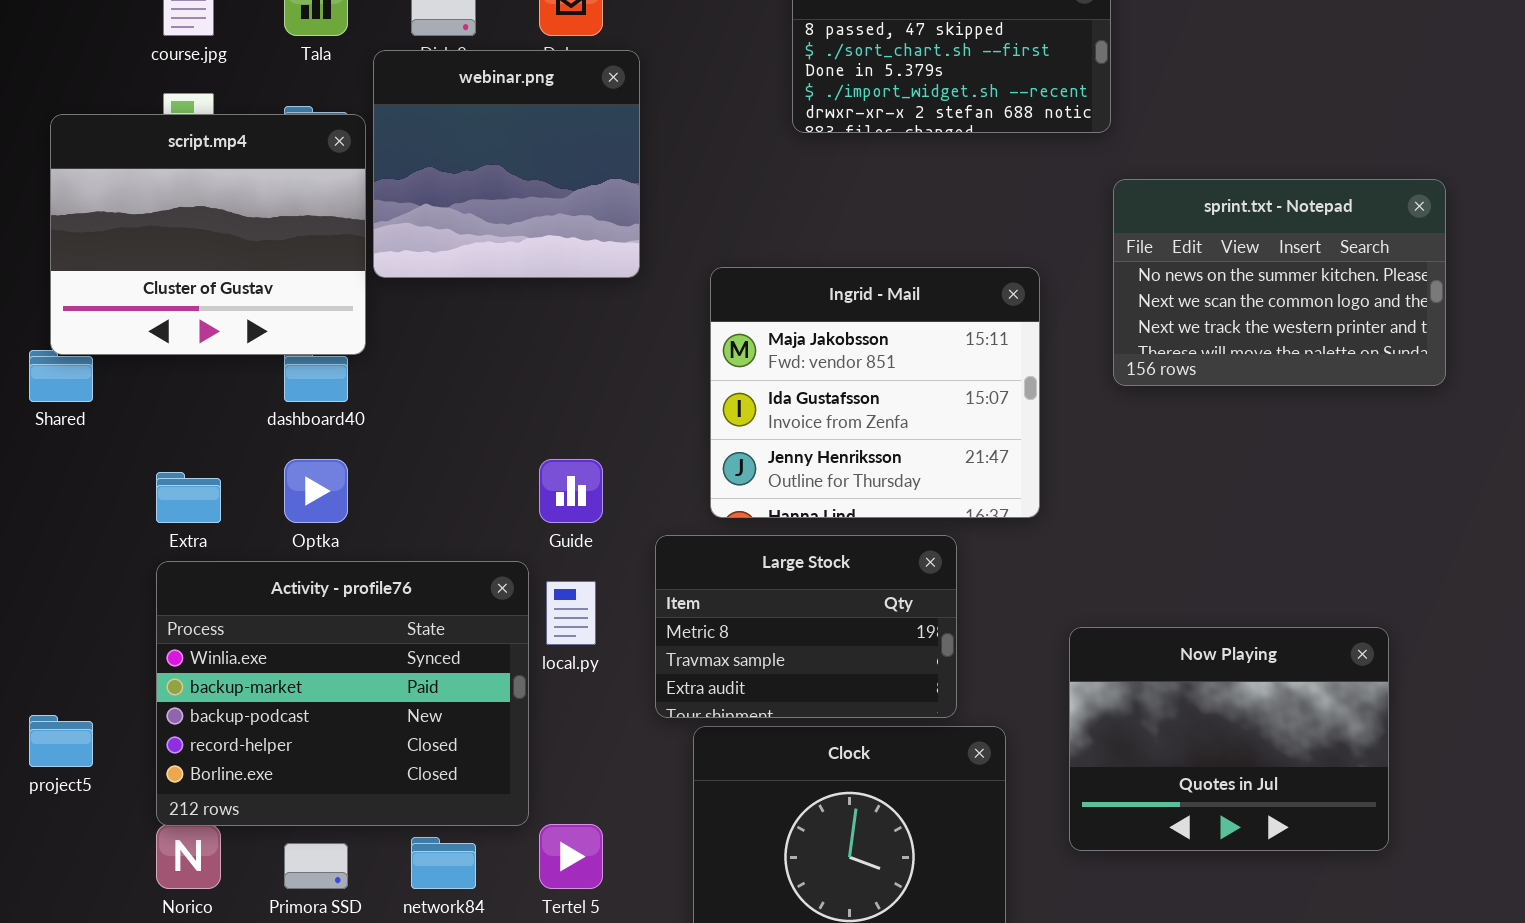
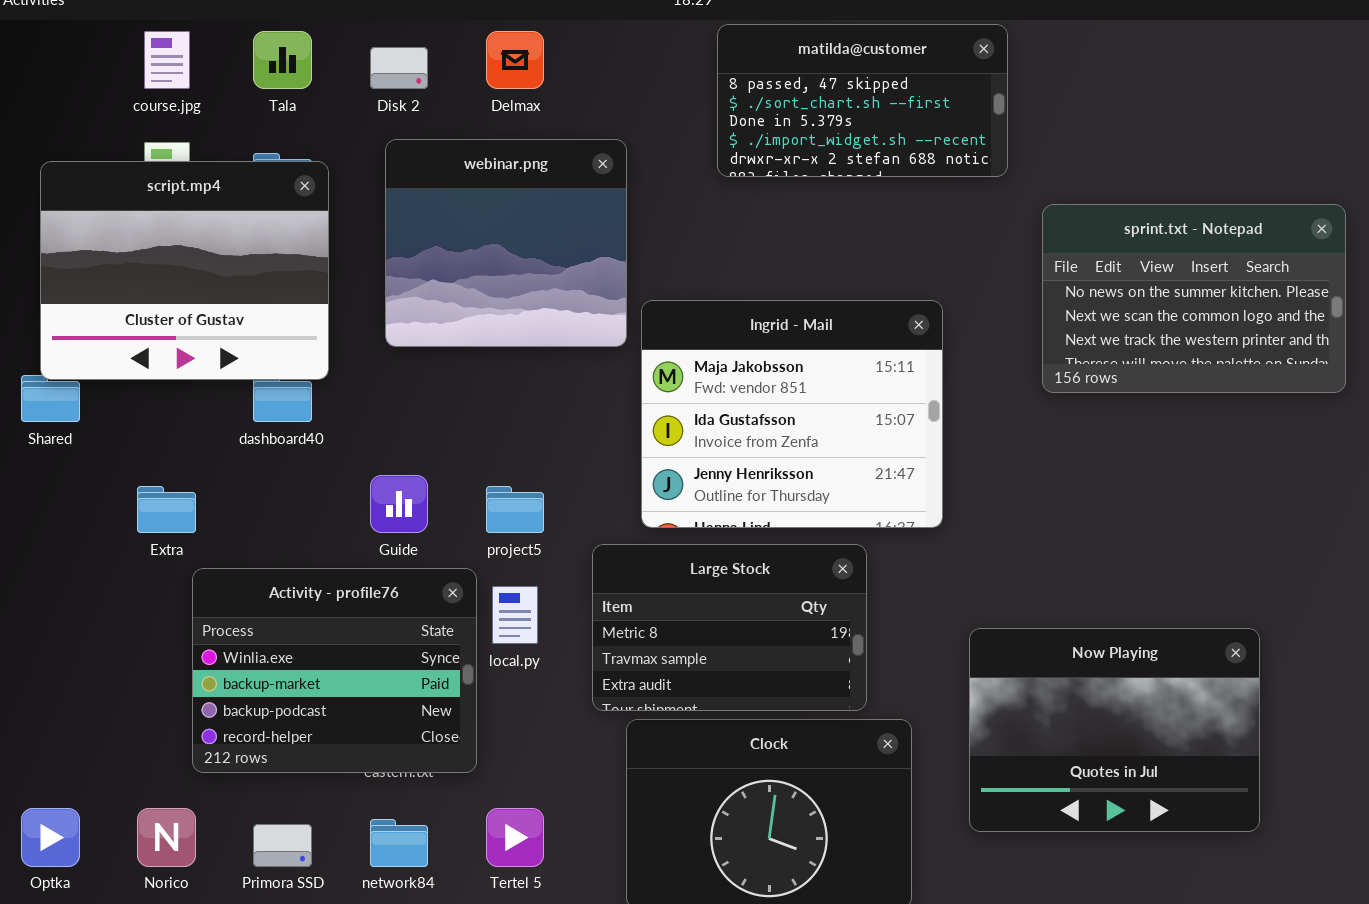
webinar.png: [373,50,640,278] -> [385,139,627,347], moved
sprint.txt - Notepad: [1113,179,1446,386] -> [1042,204,1346,393], moved
Optka: [284,459,348,523] -> [21,808,80,867], moved
Guide: [539,459,603,523] -> [370,475,428,533], moved
Activity - profile76: [156,561,529,826] -> [192,568,477,773], resized
project5: [29,715,93,767] -> [486,486,544,533], moved

